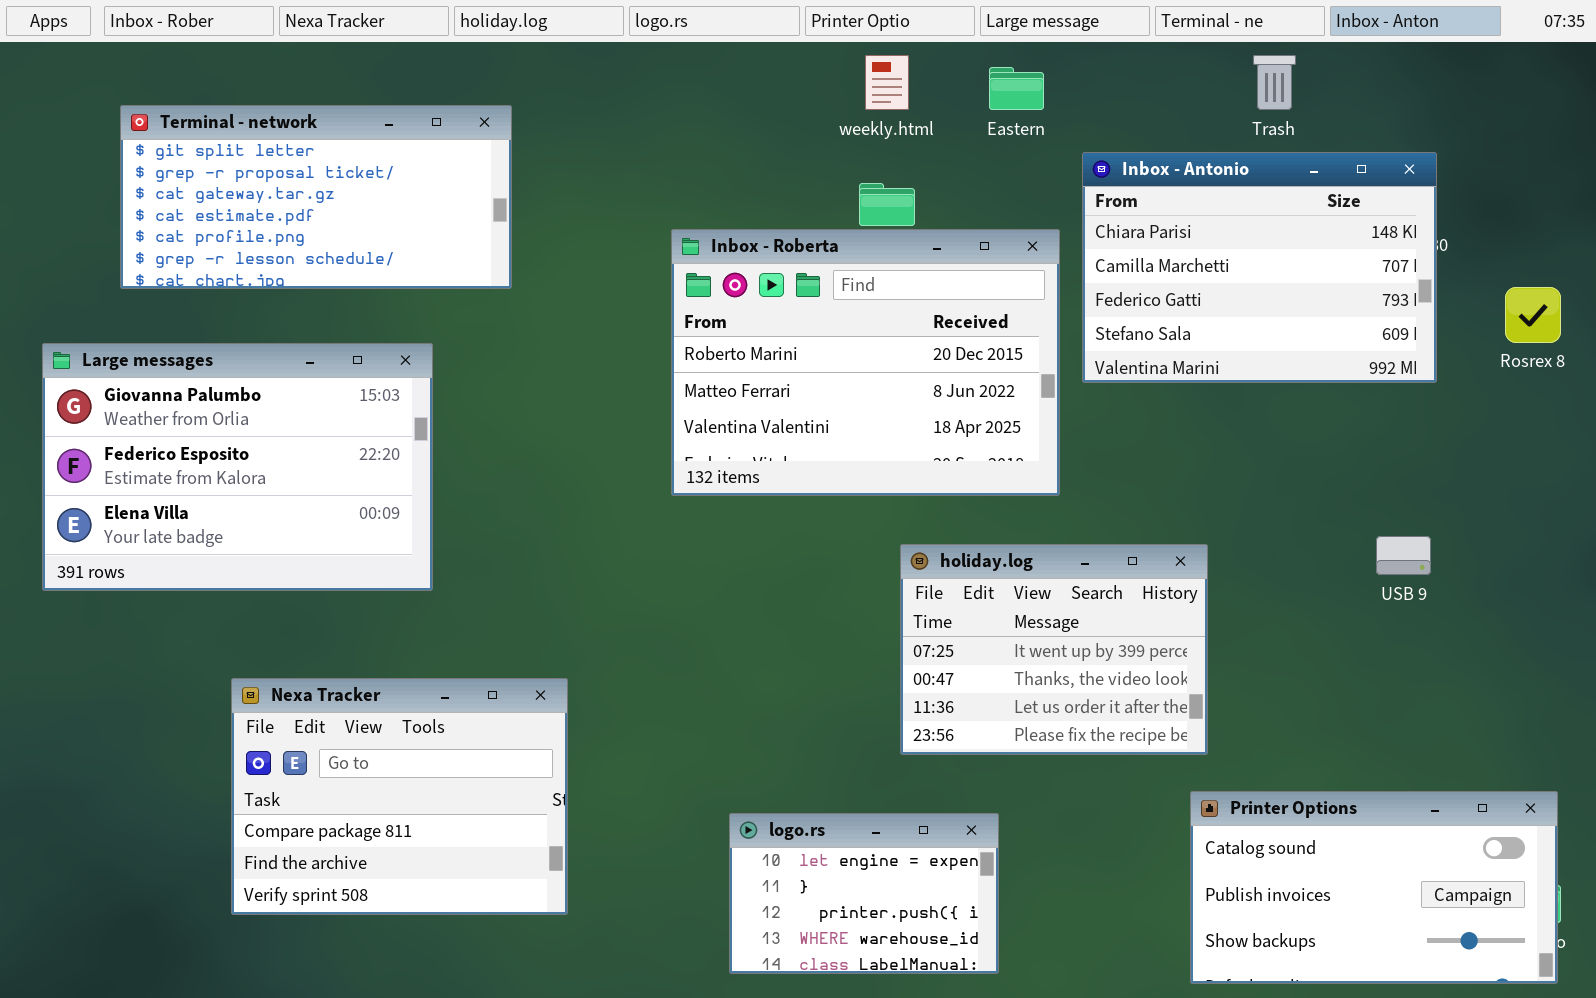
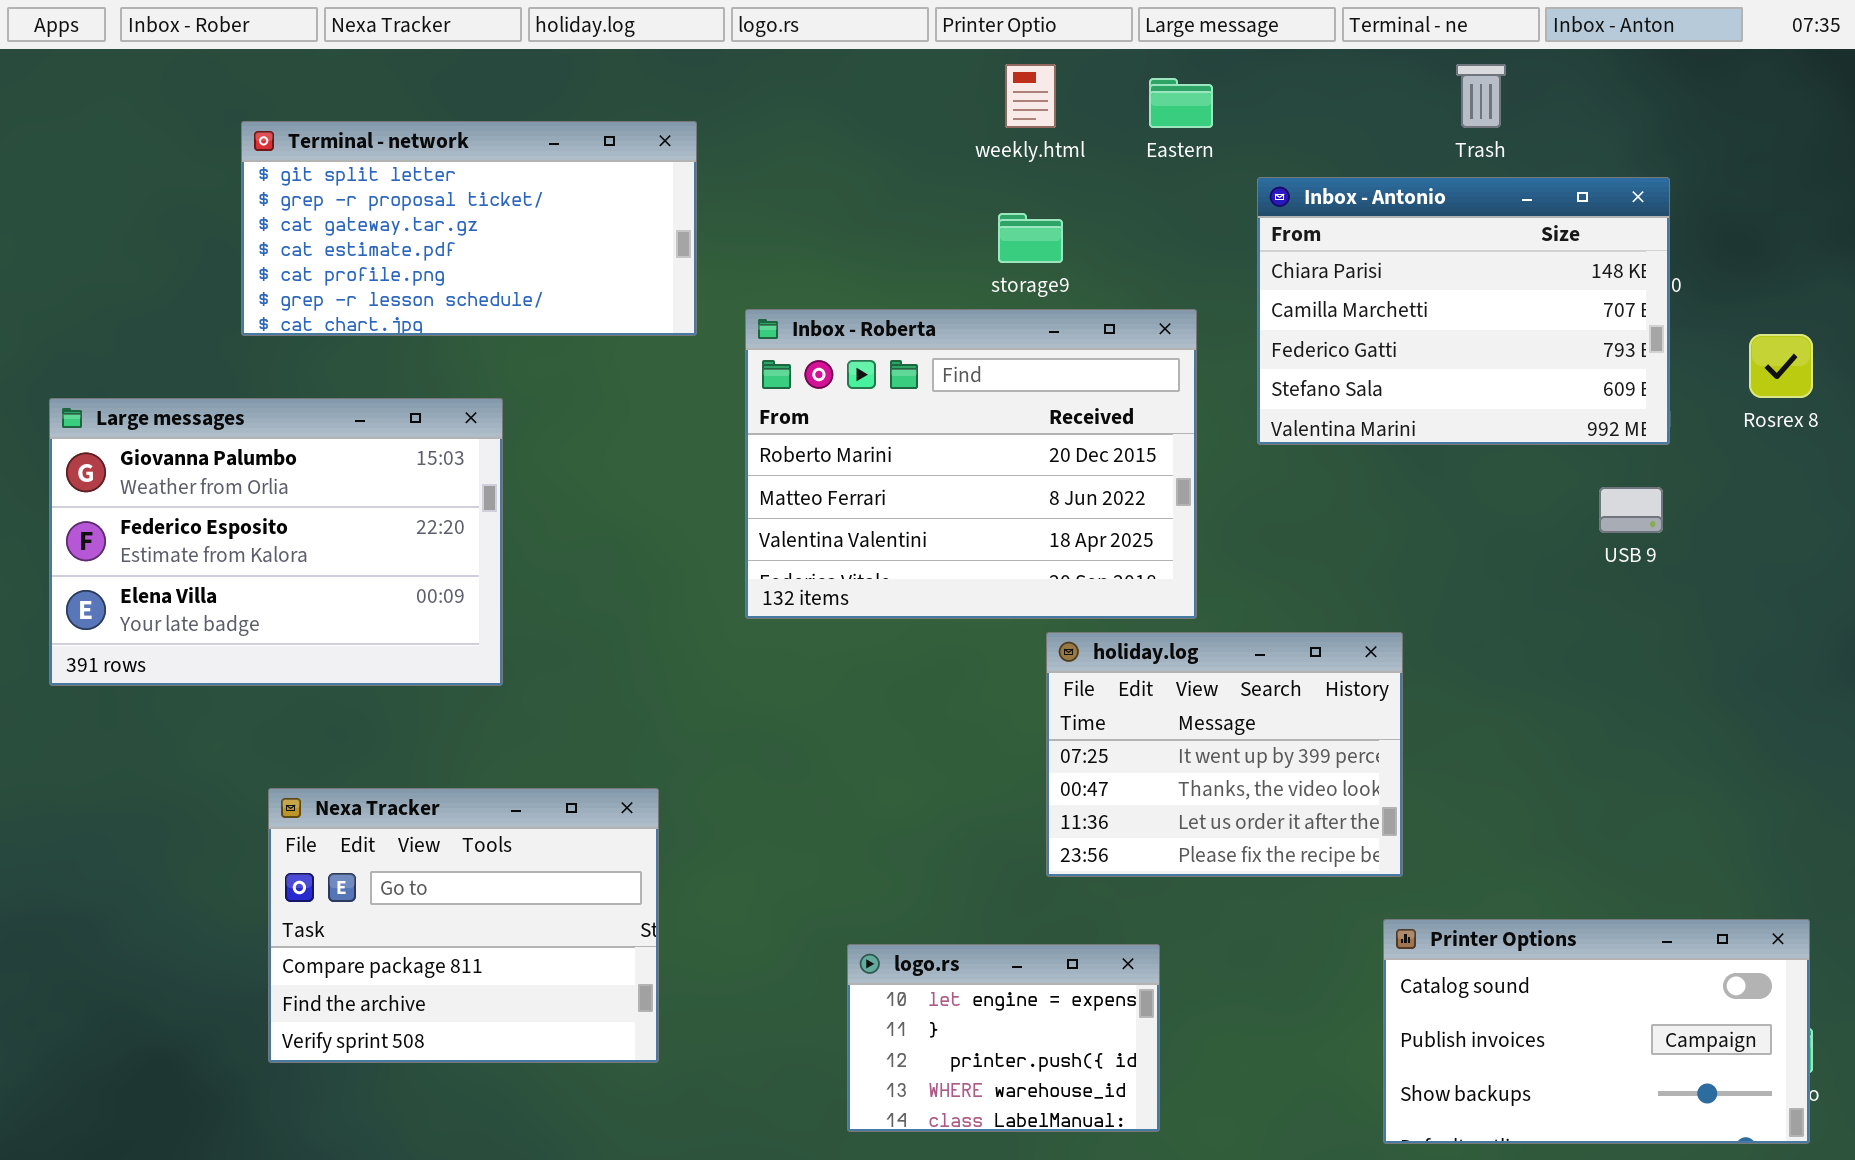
Terminal - network: [120,105,512,289] -> [241,121,697,336], moved
Inbox - Roberta: [671,229,1060,496] -> [745,309,1197,619], moved
USB 9: [1376,536,1431,575] -> [1599,487,1663,533], moved

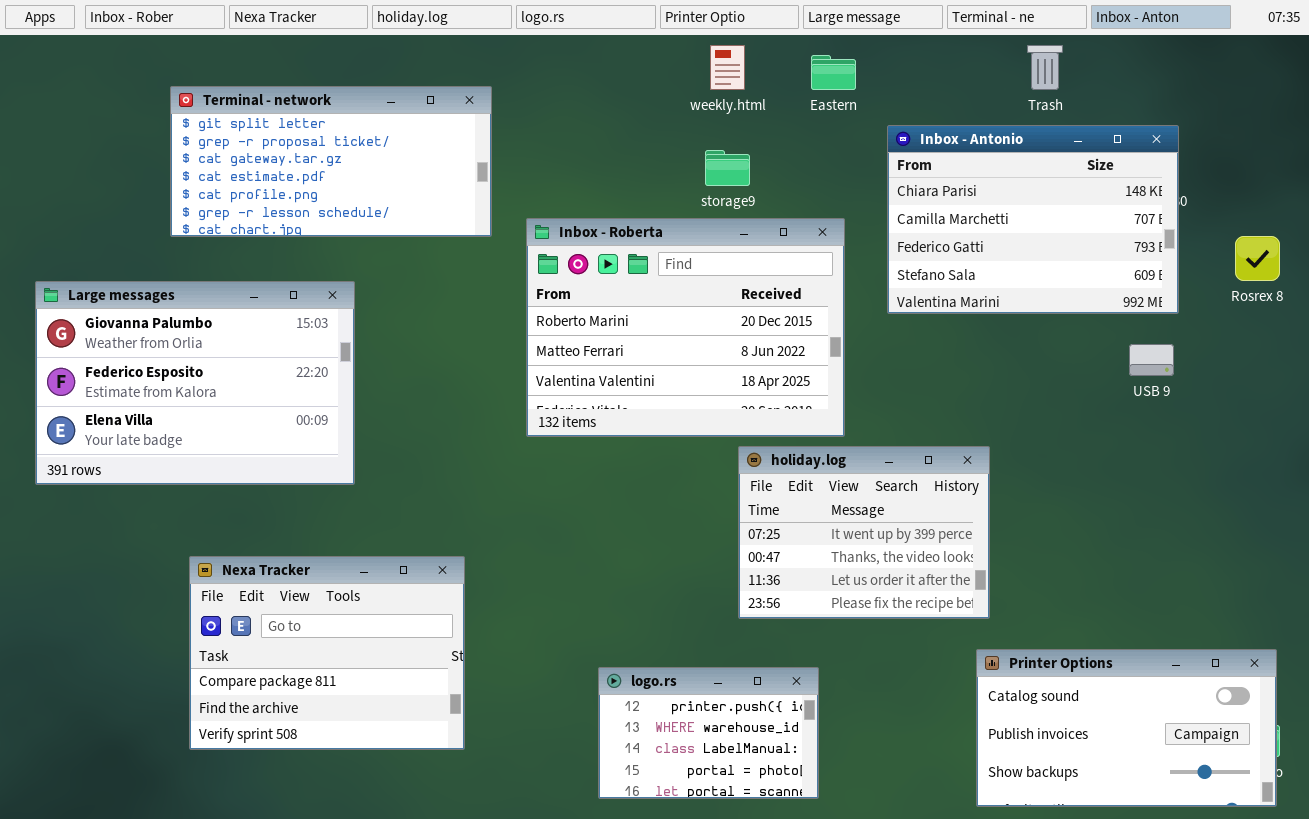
logo.rs: [847,944,1160,1132] -> [598,667,819,799], scrolled down 2 rows

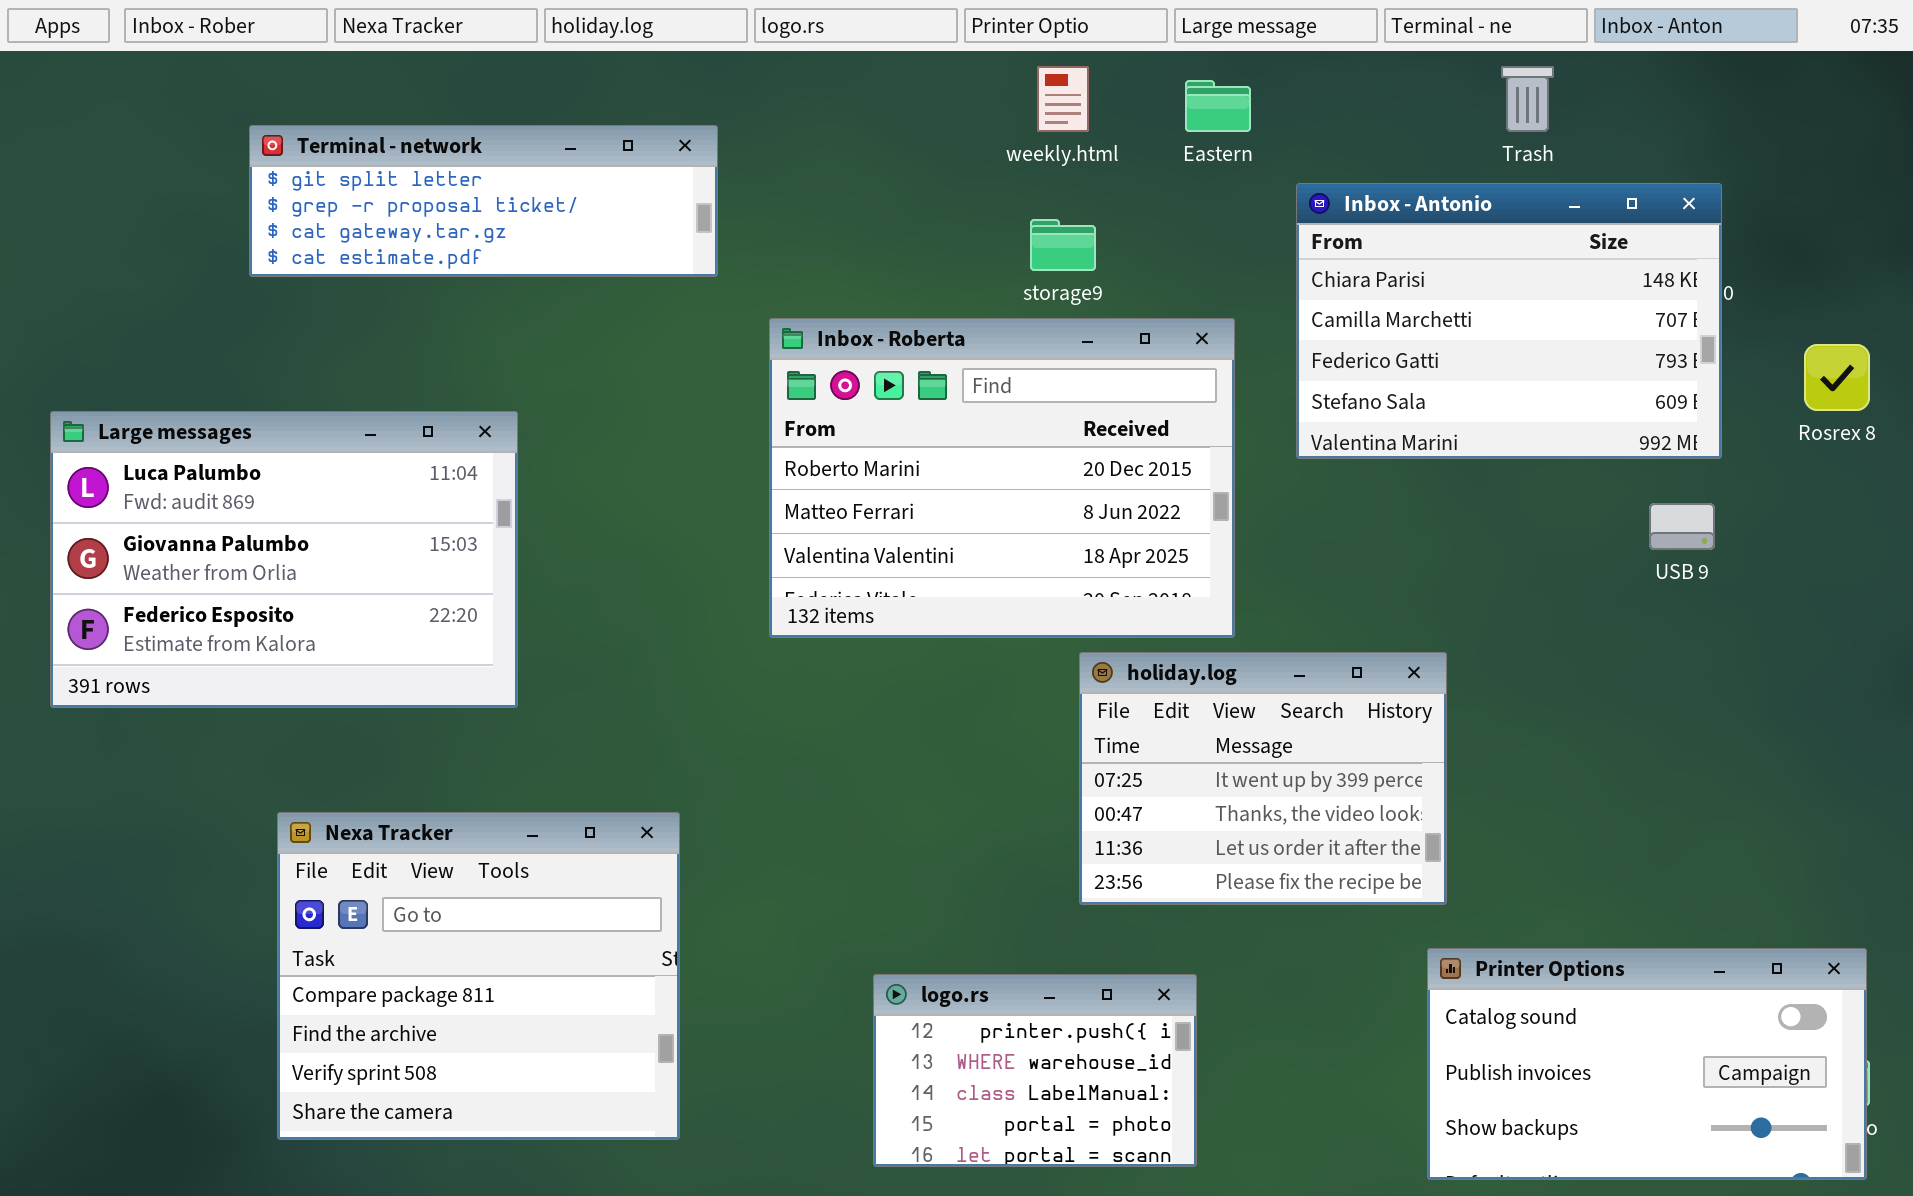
Terminal - network: [170,86,492,237] -> [249,125,718,277], resized
Large messages: [35,281,355,485] -> [50,411,518,708], scrolled up 1 row
Nexa Tracker: [189,556,465,750] -> [277,812,680,1140], resized

